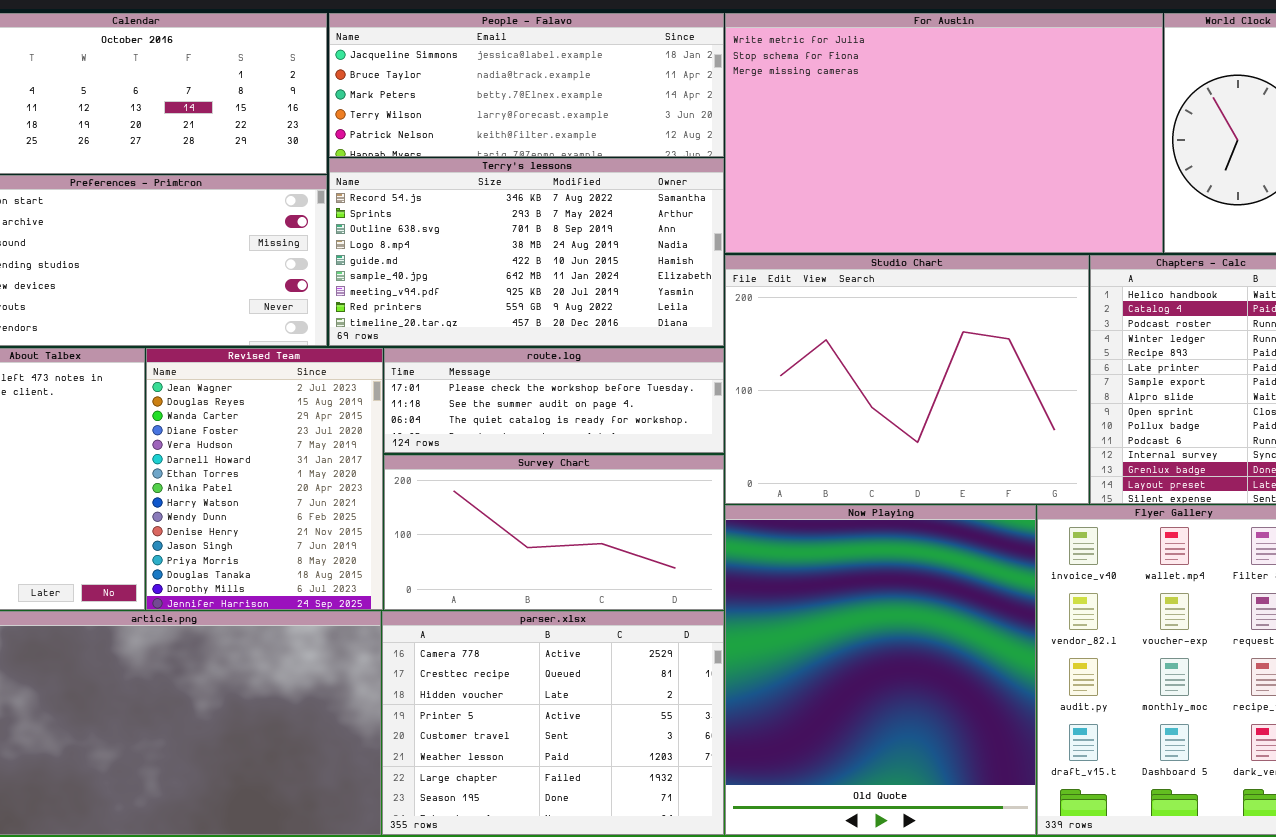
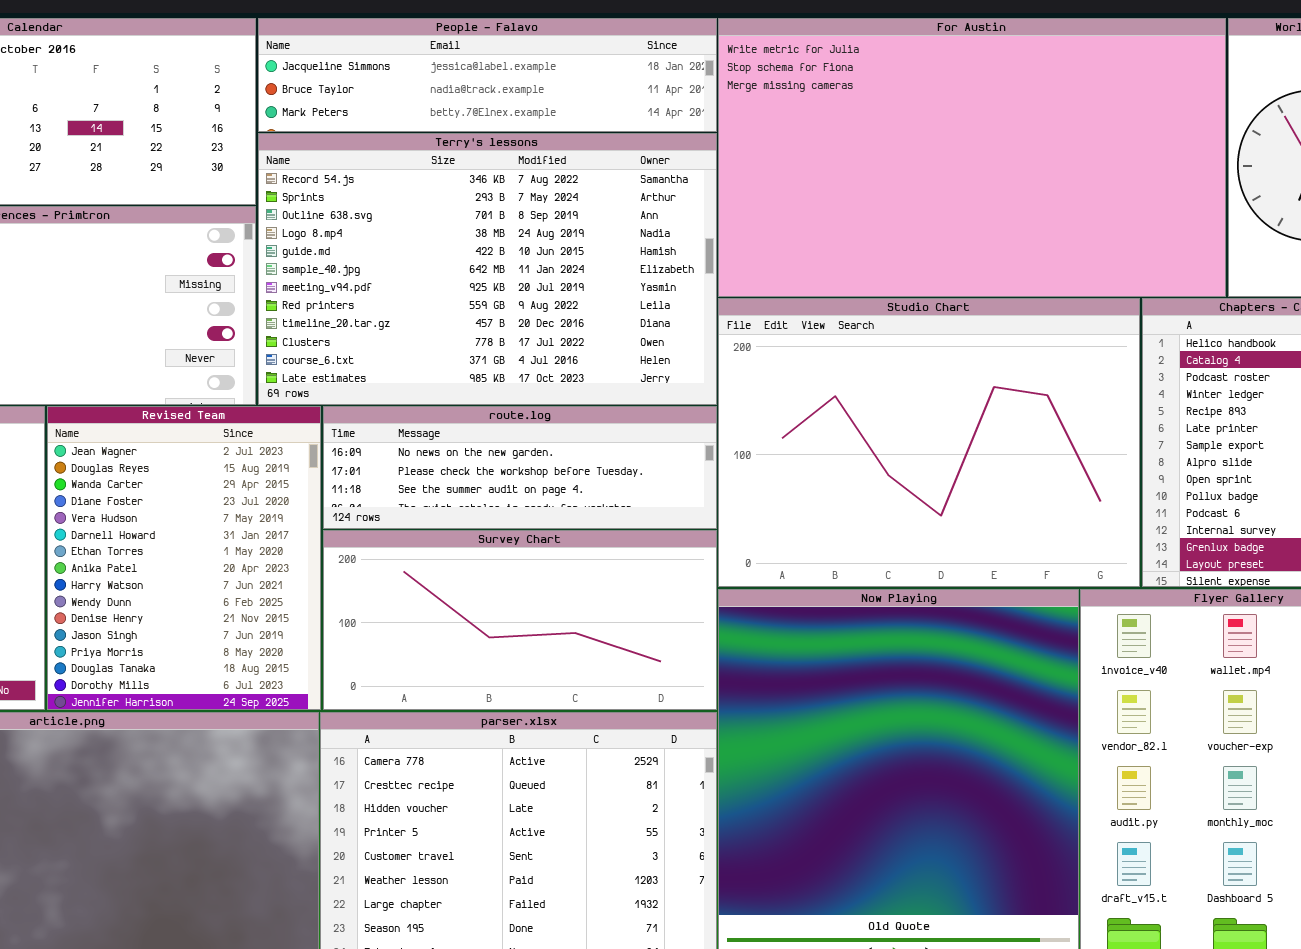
People - Falavo: [329,13,724,157] -> [258,18,717,132], resized
Terry's lessons: [329,158,724,346] -> [258,133,717,405], resized
route.log: [384,348,724,453] -> [323,406,717,529], scrolled up 1 row

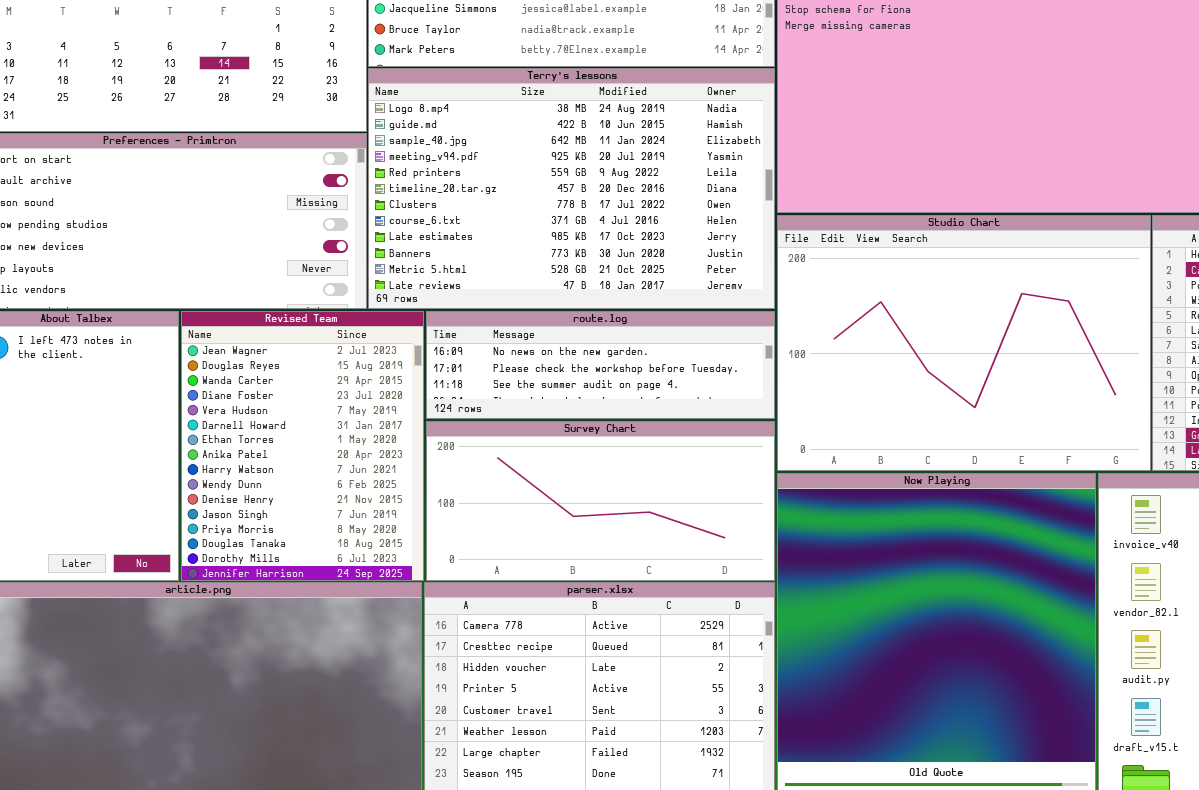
Terry's lessons: [258,133,717,405] -> [368,68,775,309], scrolled down 3 rows

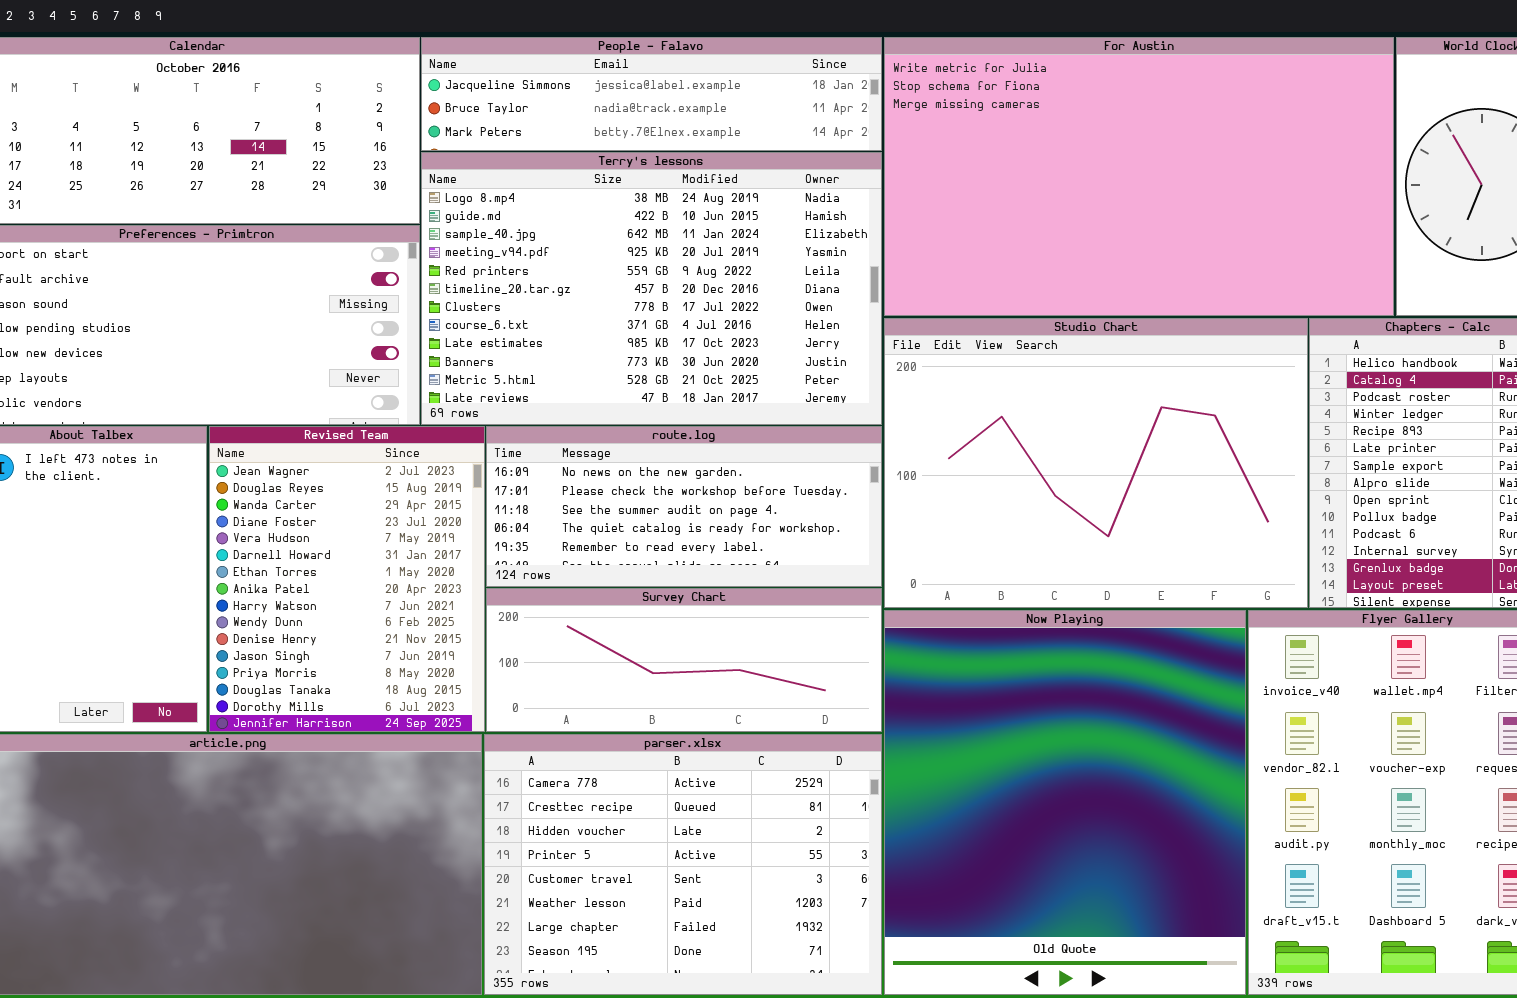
route.log: [426,311,775,419] -> [486,426,882,587], resized
Survey Chart: [426,421,775,581] -> [486,588,882,732], resized

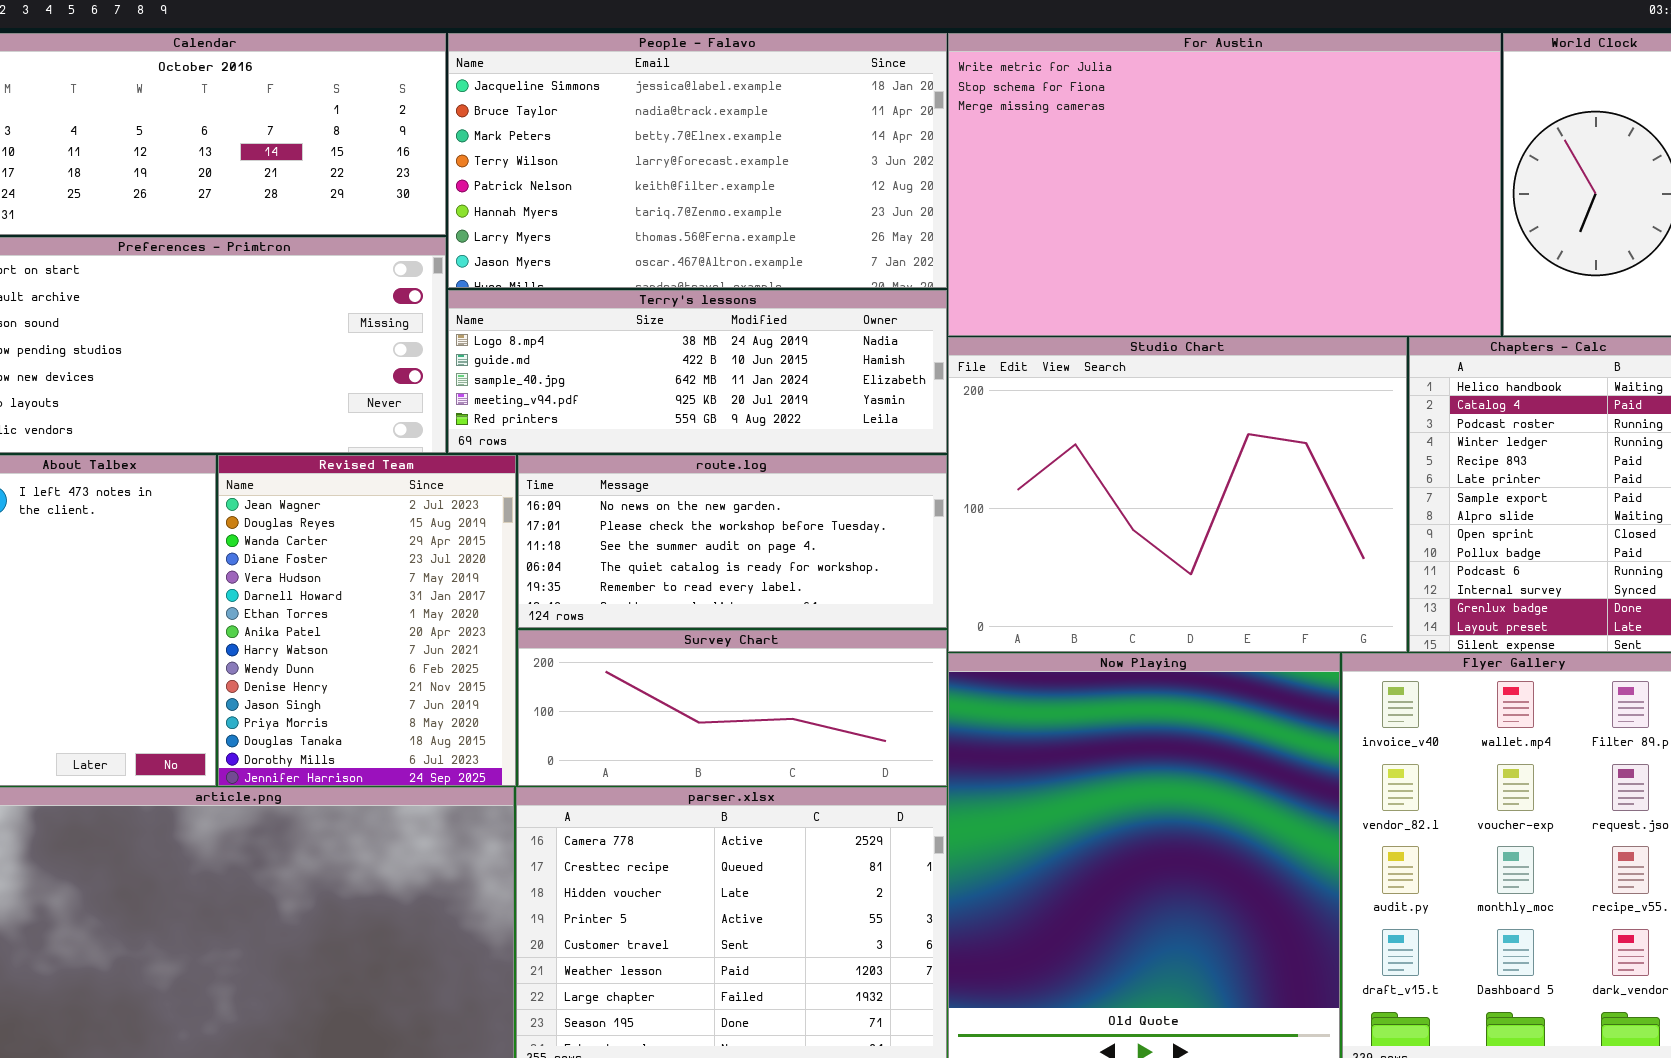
People - Falavo: [421,37,882,151] -> [448,33,947,288], resized
Terry's lessons: [421,152,882,425] -> [448,290,947,453], resized

